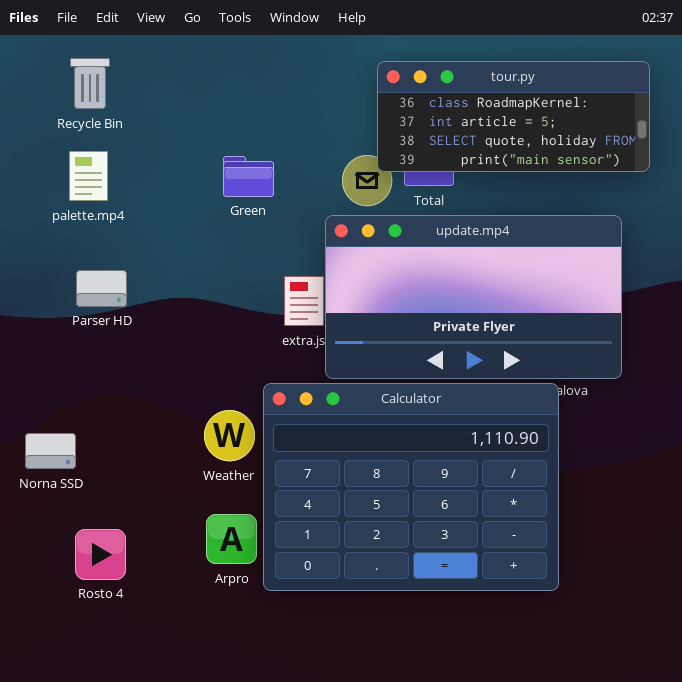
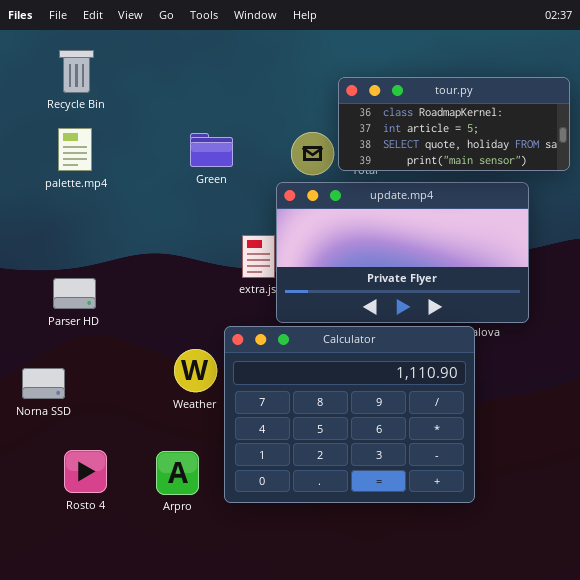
tour.py: [377,61,650,172] -> [338,77,570,171], moved
Parser HD: [76,270,127,307] -> [53,278,96,309], moved
Arpro: [206,514,257,564] -> [156,451,199,495], moved

